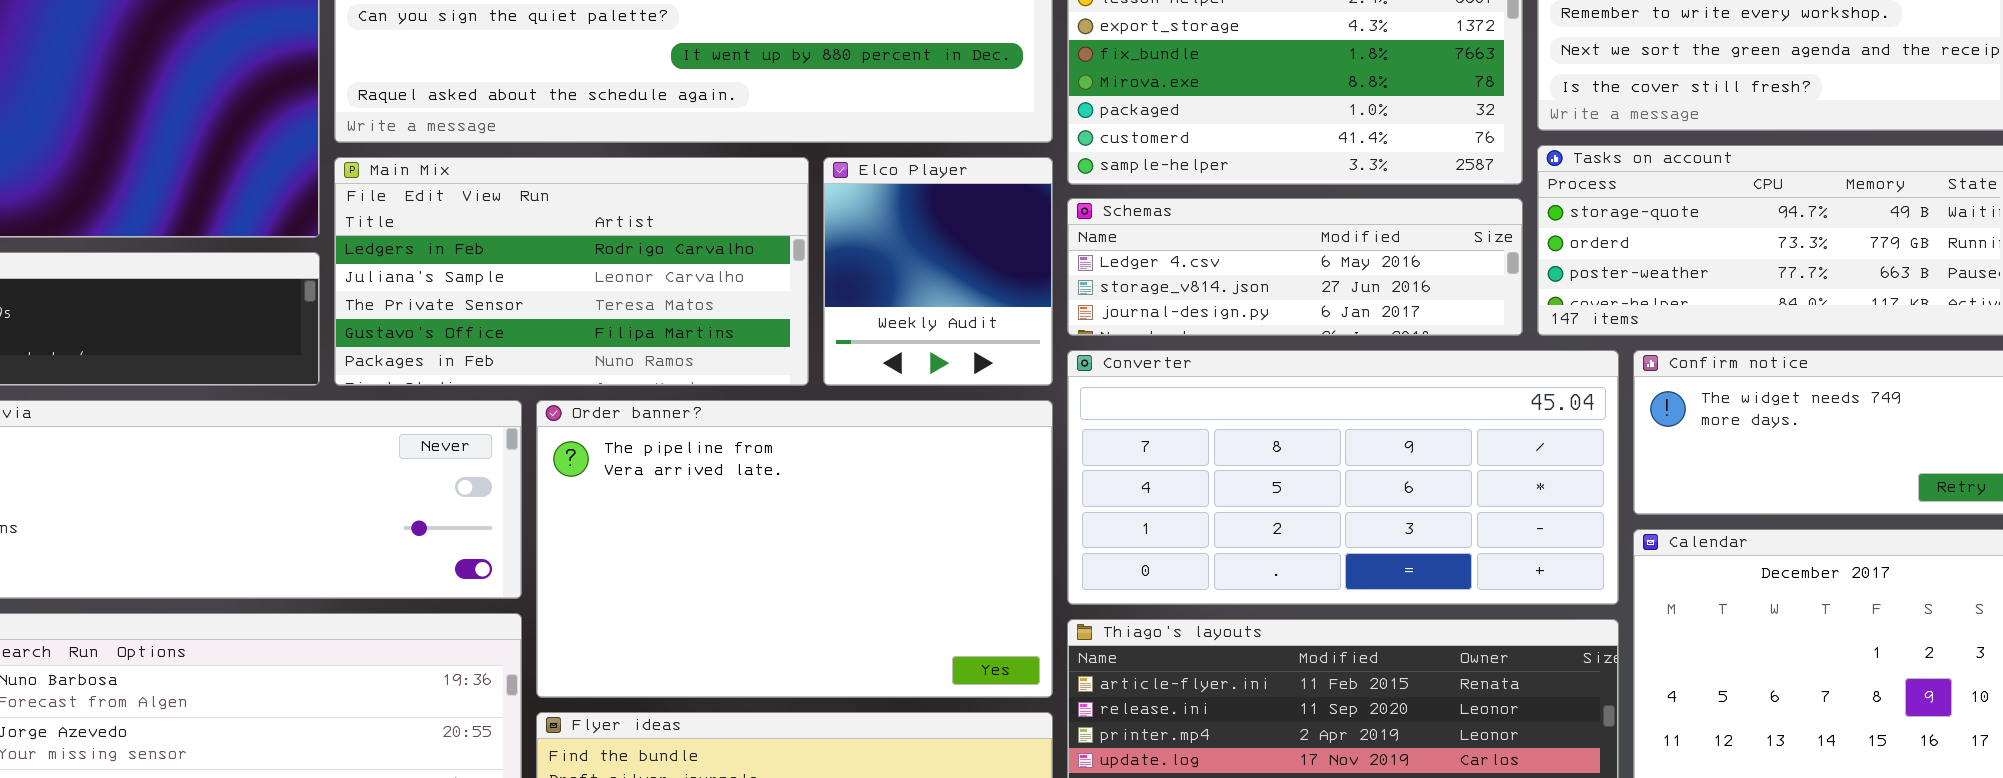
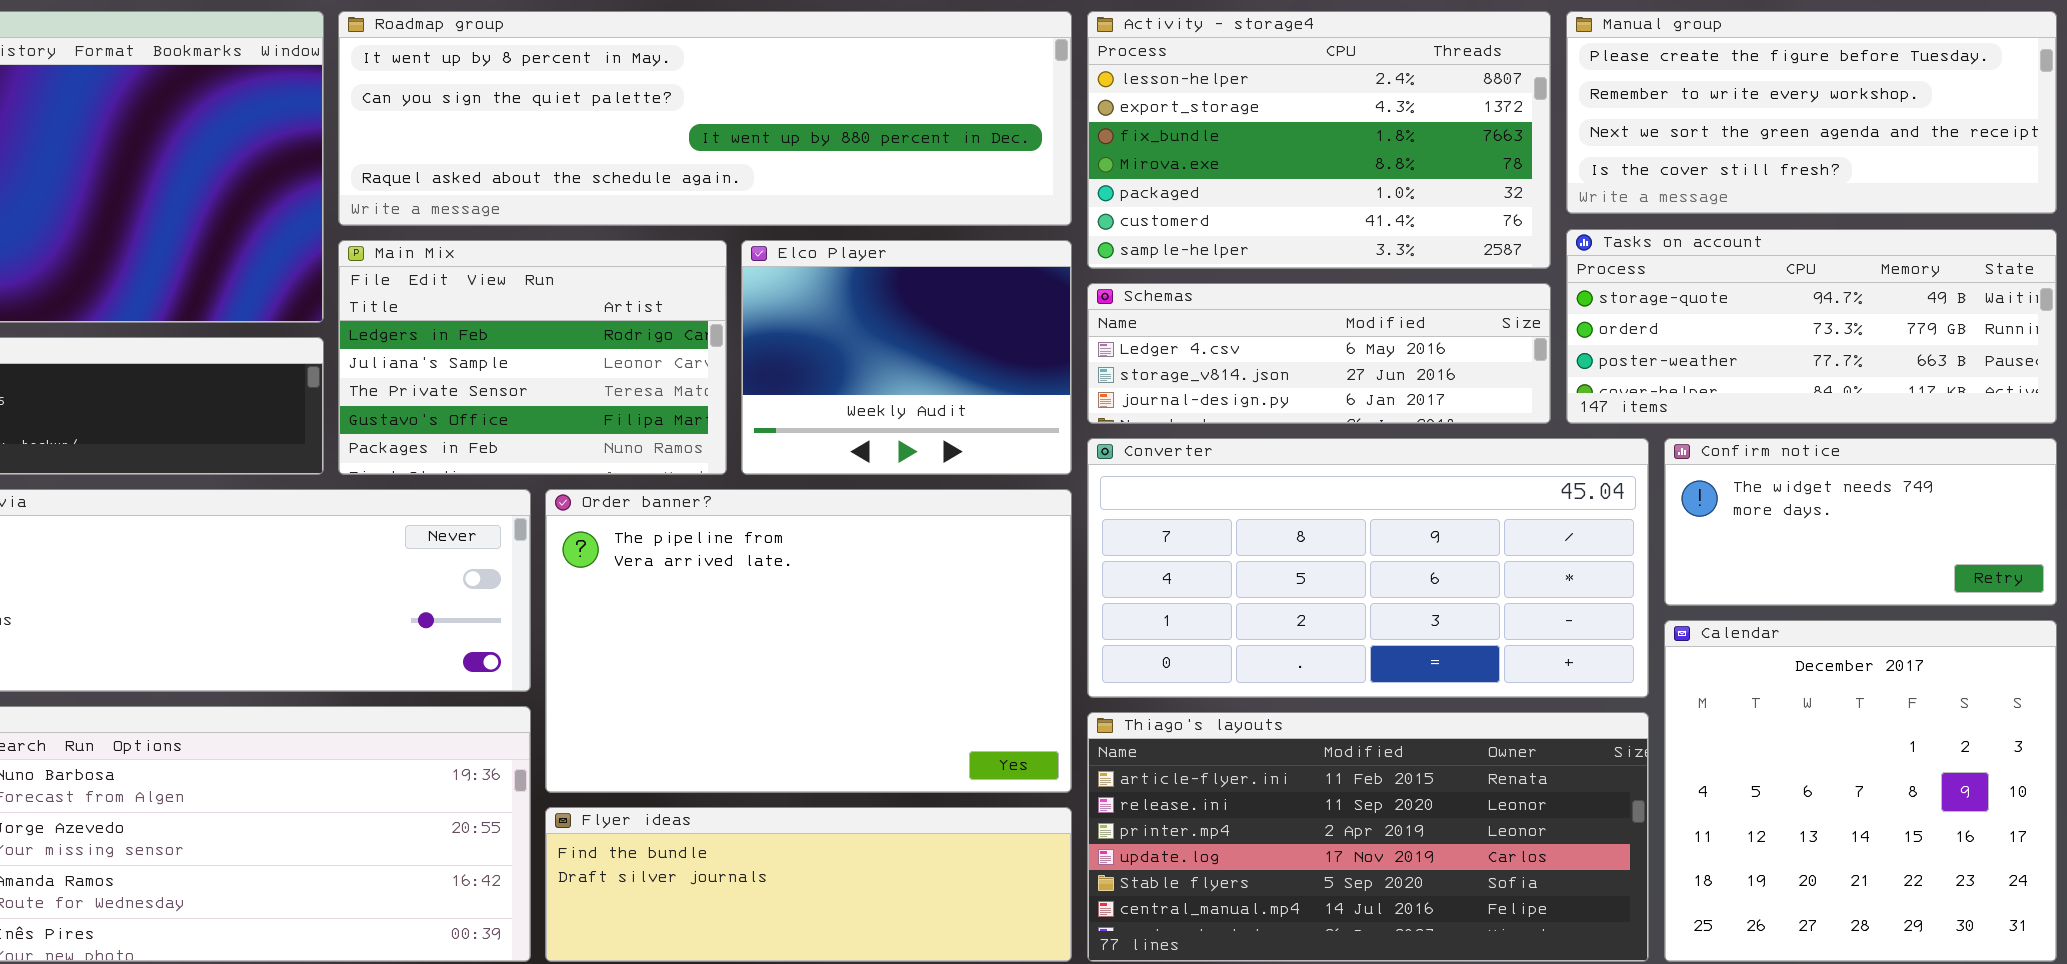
Main Mix: [334,157,809,386] -> [338,240,727,475], resized
Elco Player: [823,157,1053,386] -> [741,240,1072,475], resized

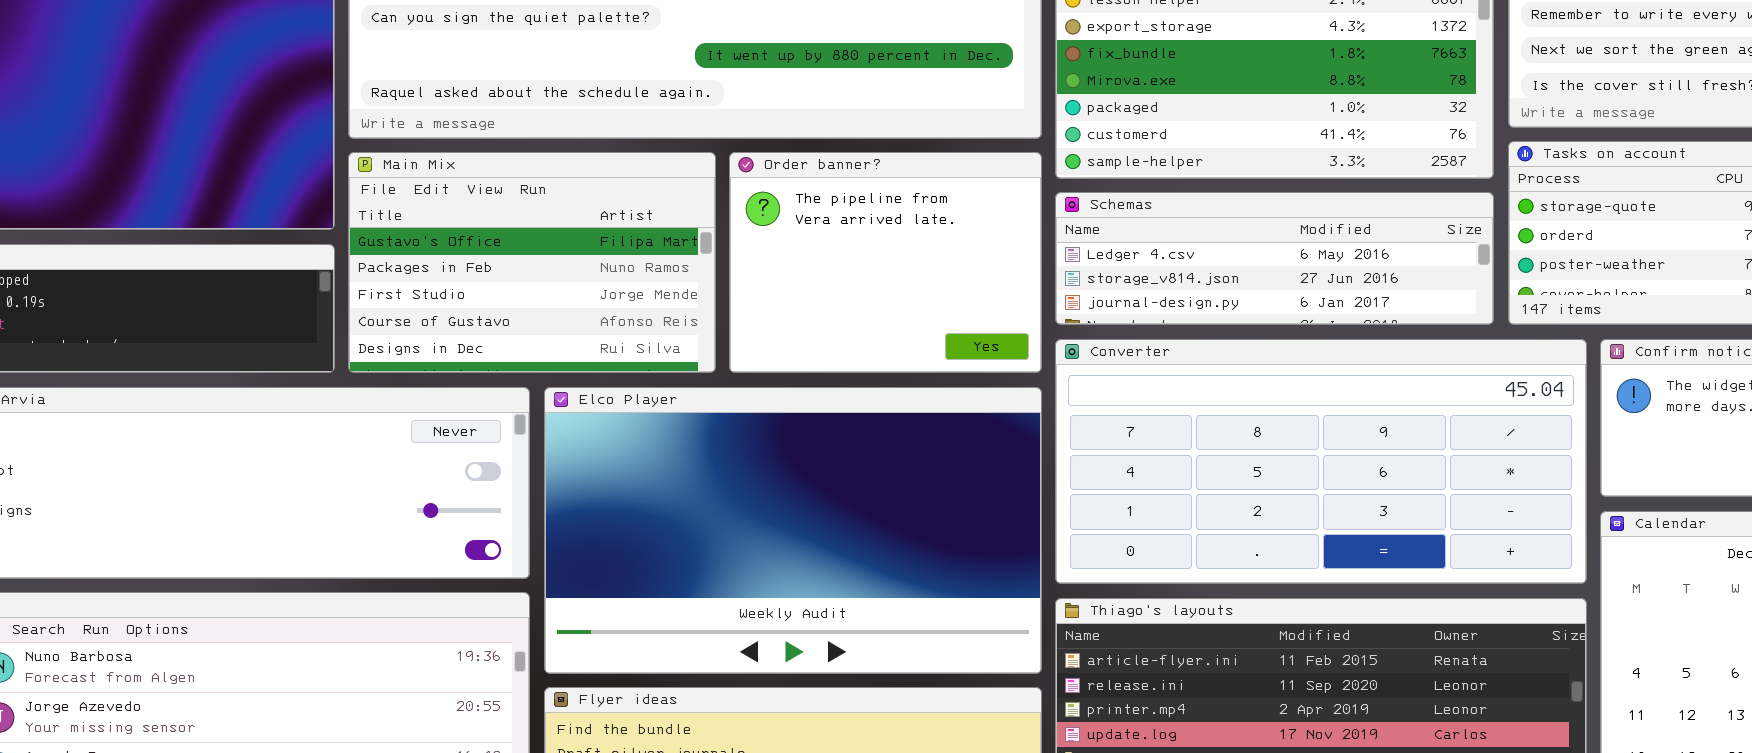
Main Mix: [338,240,727,475] -> [348,152,716,373], scrolled down 3 rows
Elco Player: [741,240,1072,475] -> [544,387,1042,674], moved, resized
Order banner?: [545,489,1072,793] -> [729,152,1042,373], moved, resized

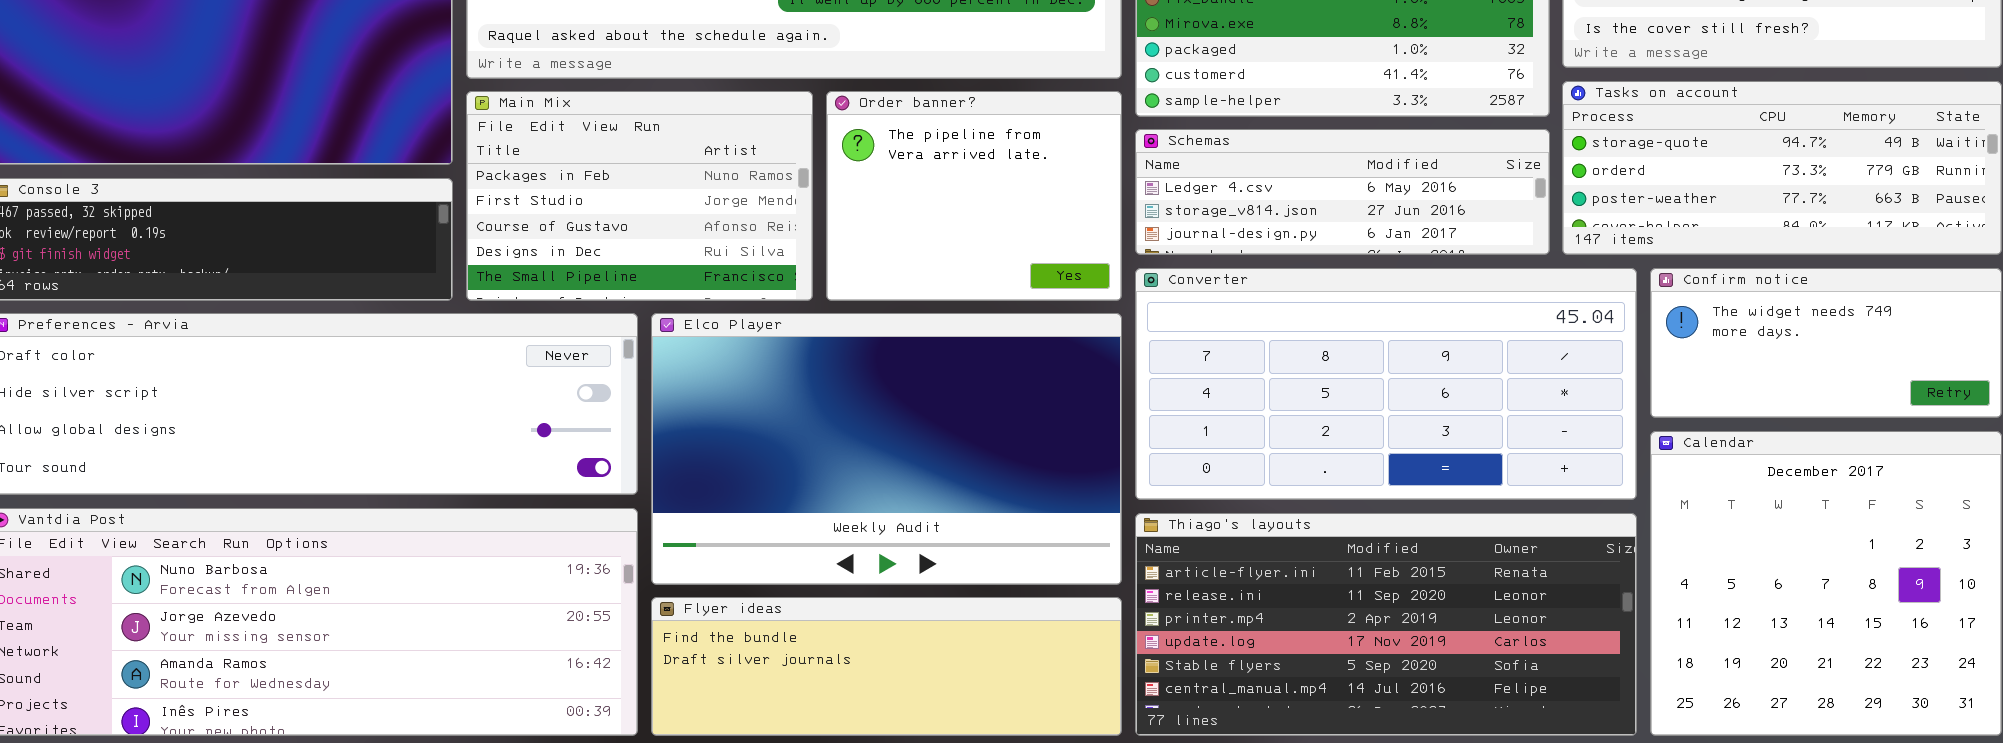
Main Mix: [348,152,716,373] -> [466,91,813,301], scrolled down 1 row

